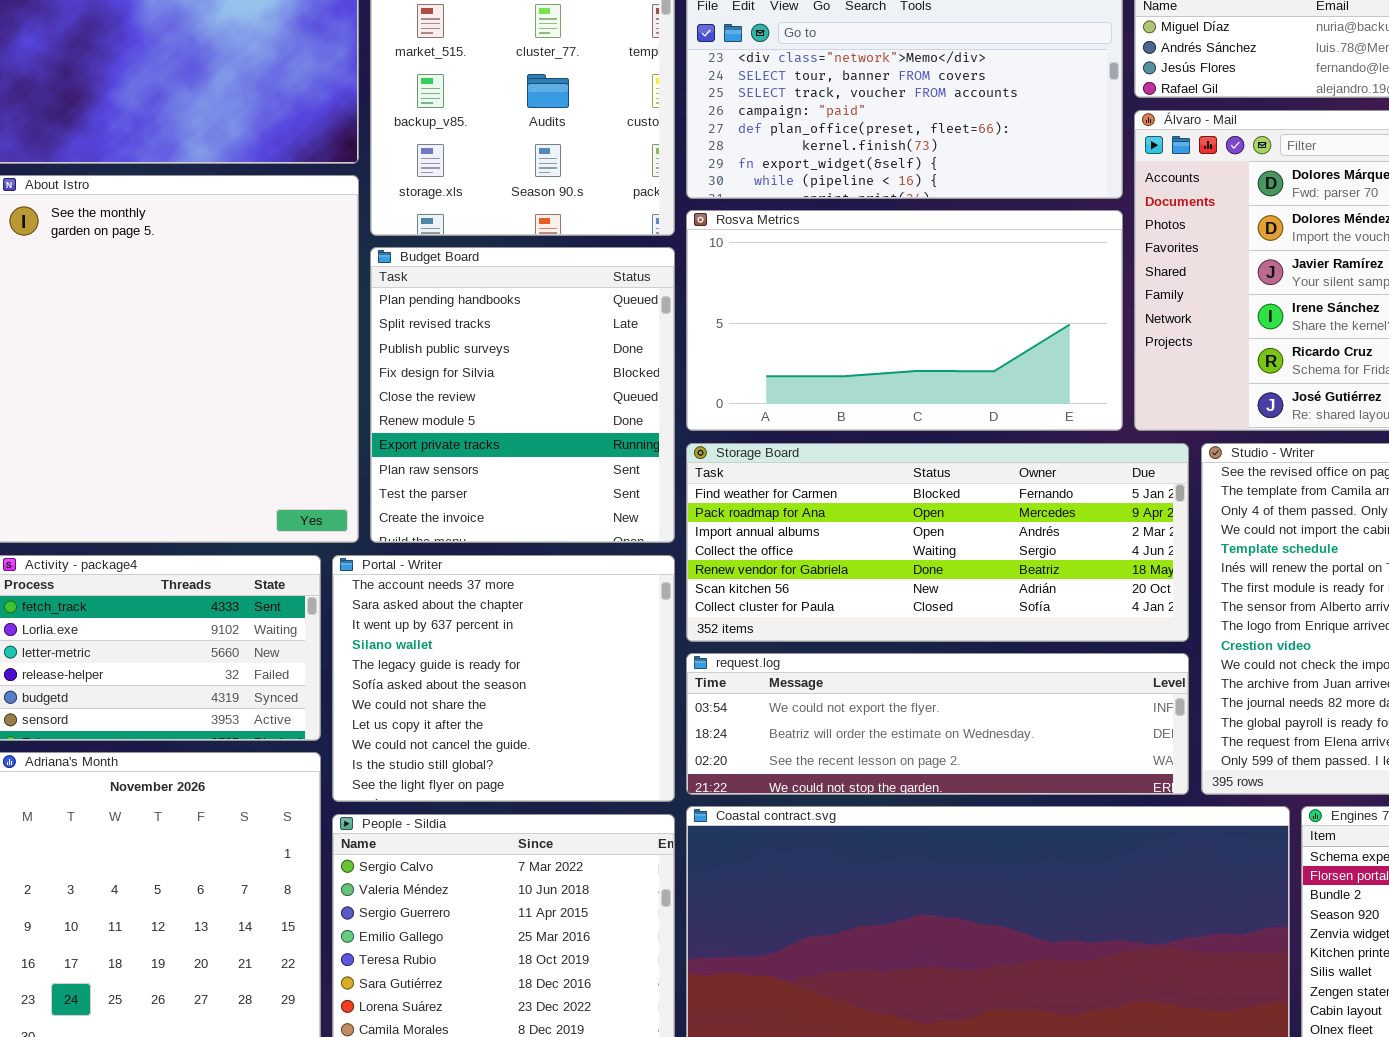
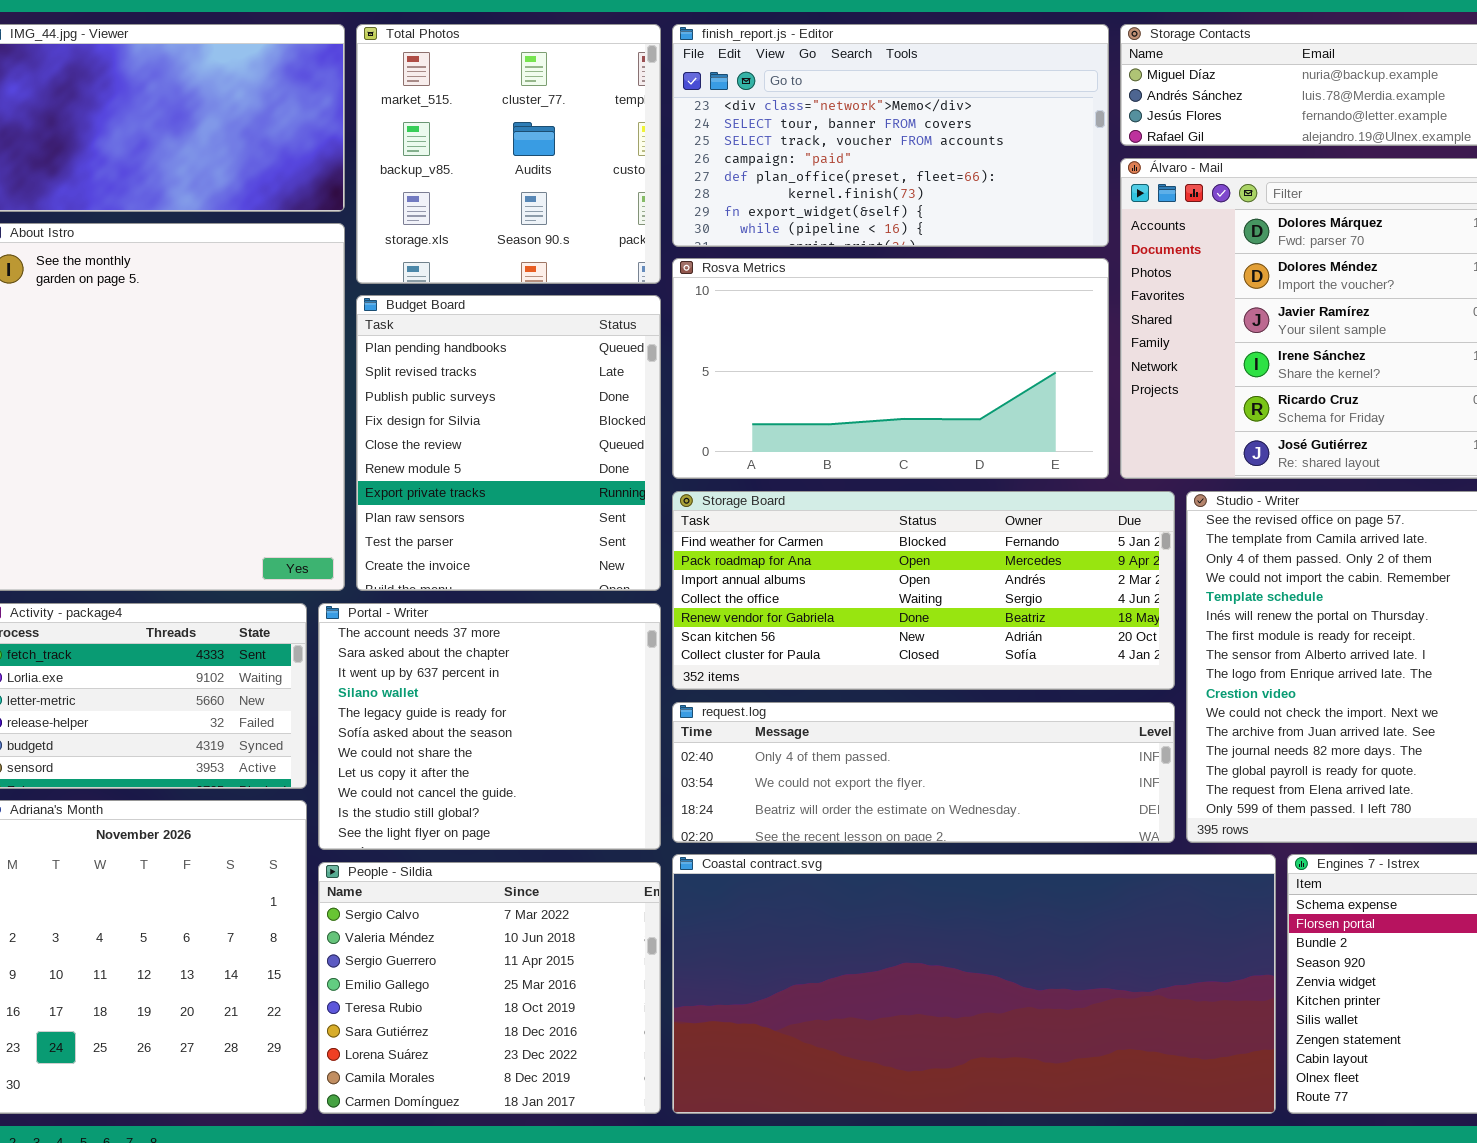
request.log: [686,653,1189,795] -> [672,702,1175,843], scrolled up 1 row

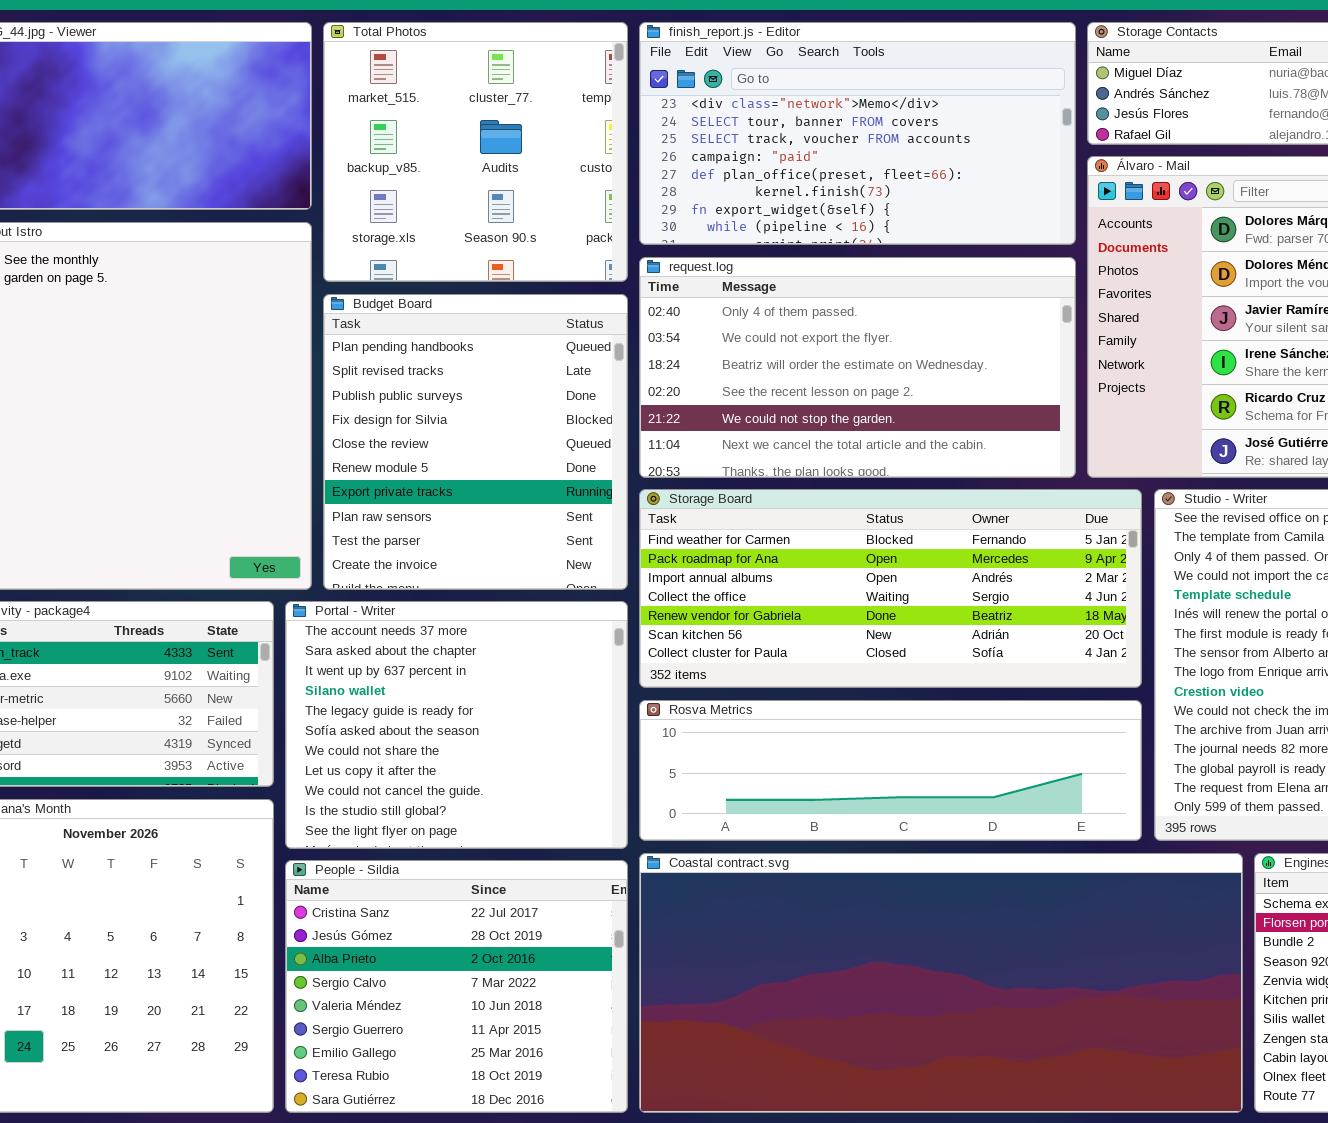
Rosva Metrics: [672,258,1109,479] -> [639,700,1142,841], moved, resized
request.log: [672,702,1175,843] -> [639,257,1076,478], moved, resized
People - Sildia: [318,862,661,1114] -> [285,860,628,1113], scrolled up 3 rows

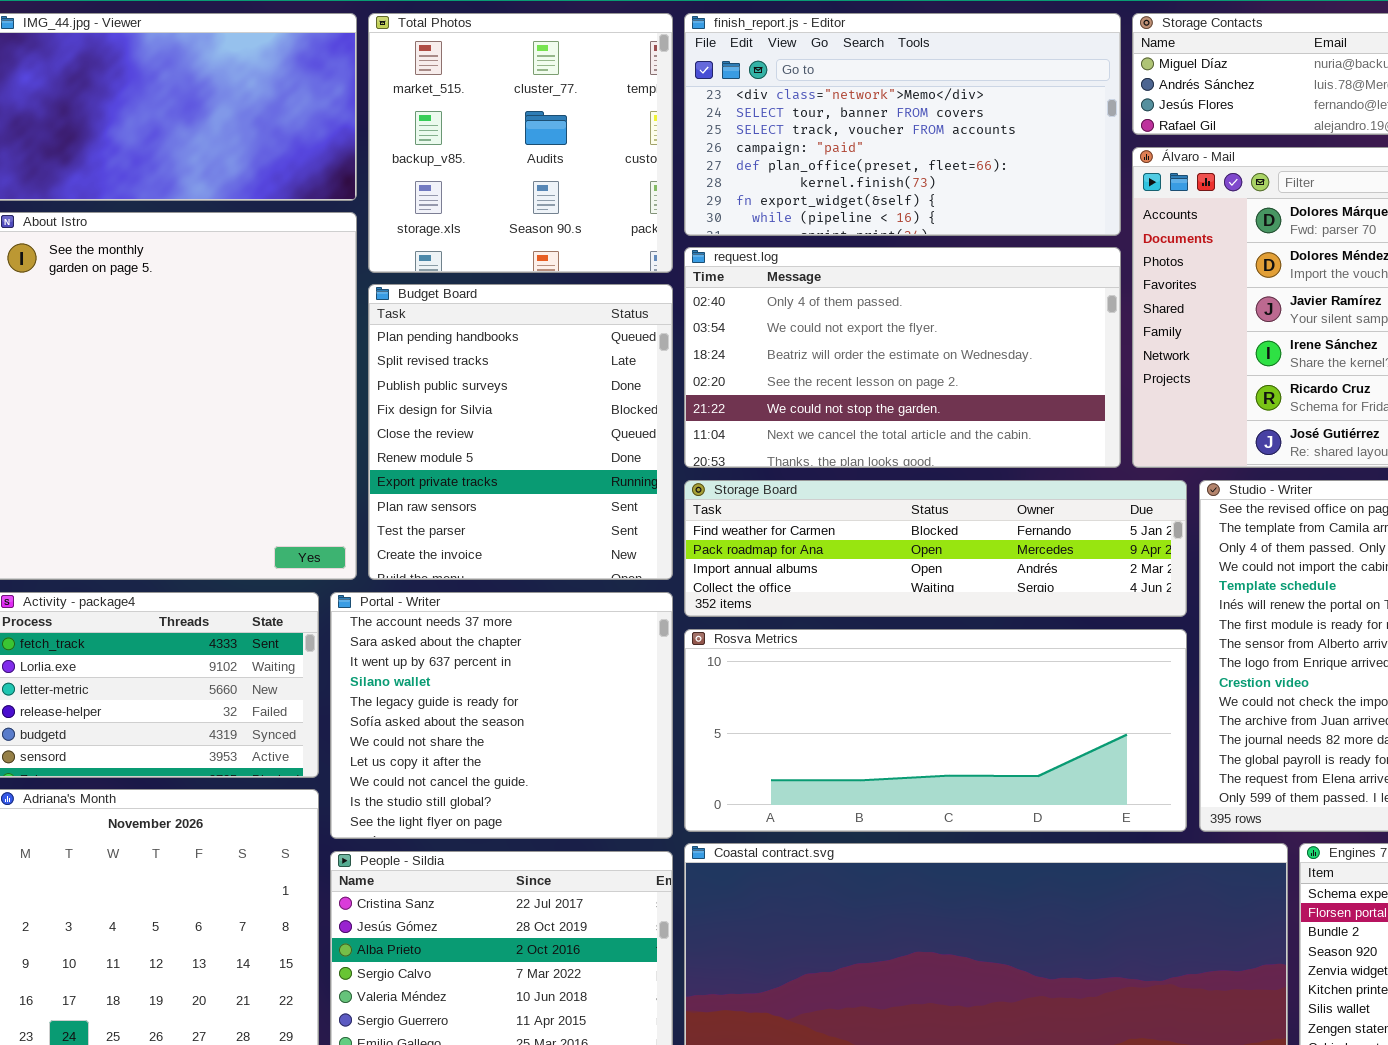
Storage Board: [639,489,1142,688] -> [684,480,1187,617], resized
Rosva Metrics: [639,700,1142,841] -> [684,629,1187,832], resized

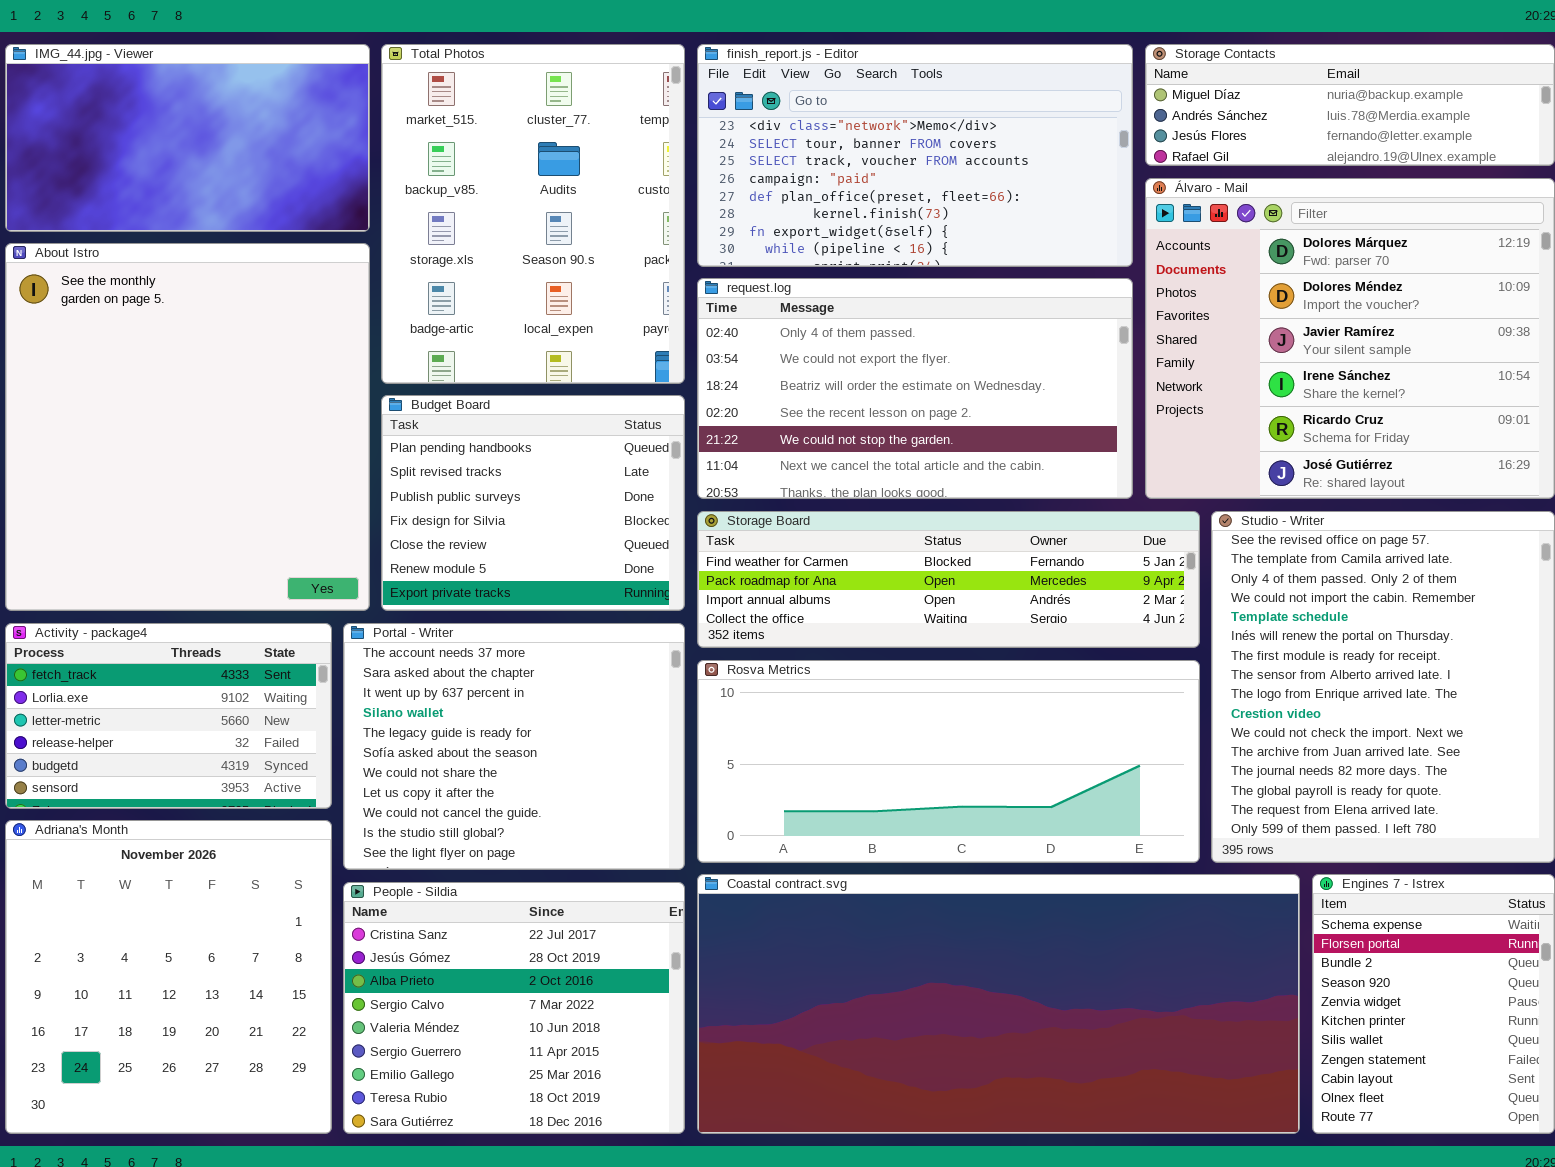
Total Photos: [368,13,673,273] -> [381,44,685,384], resized
Budget Board: [368,284,673,580] -> [381,395,685,611], resized

